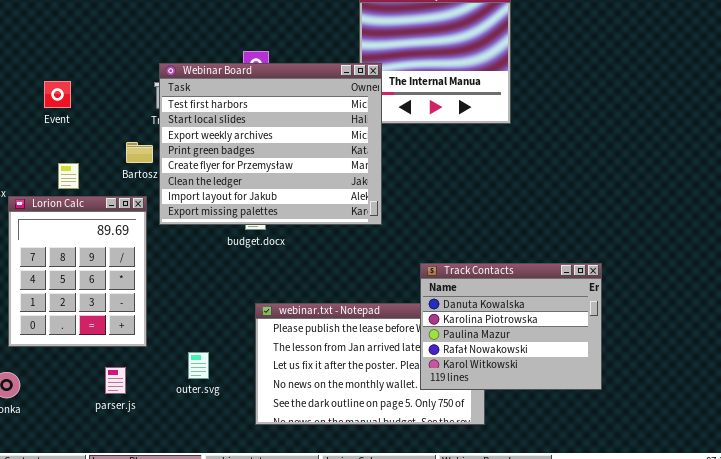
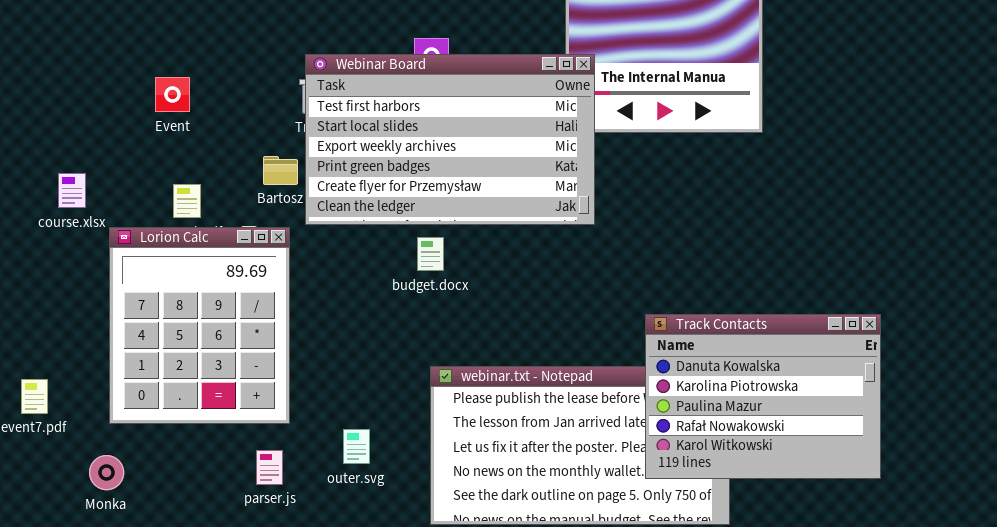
Webinar Board: [159,63,382,225] -> [305,54,595,225], resized
parser.js: [105,367,126,394] -> [256,450,283,485], moved

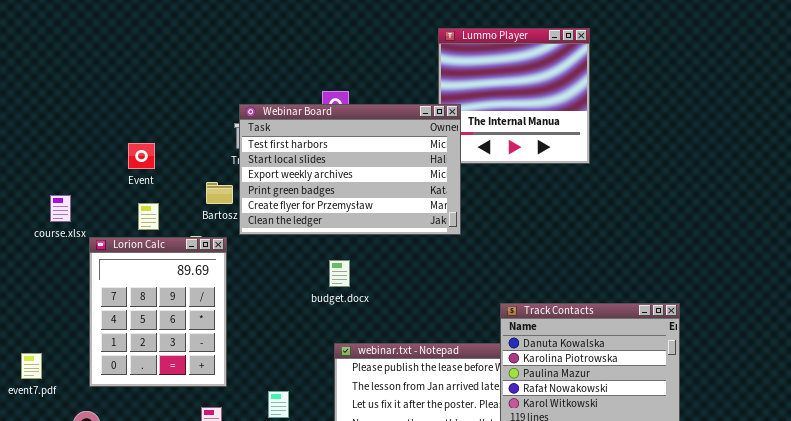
Event: [155,77,190,112] -> [128,143,155,169], moved
budget.docx: [417,237,444,271] -> [329,260,350,287], moved

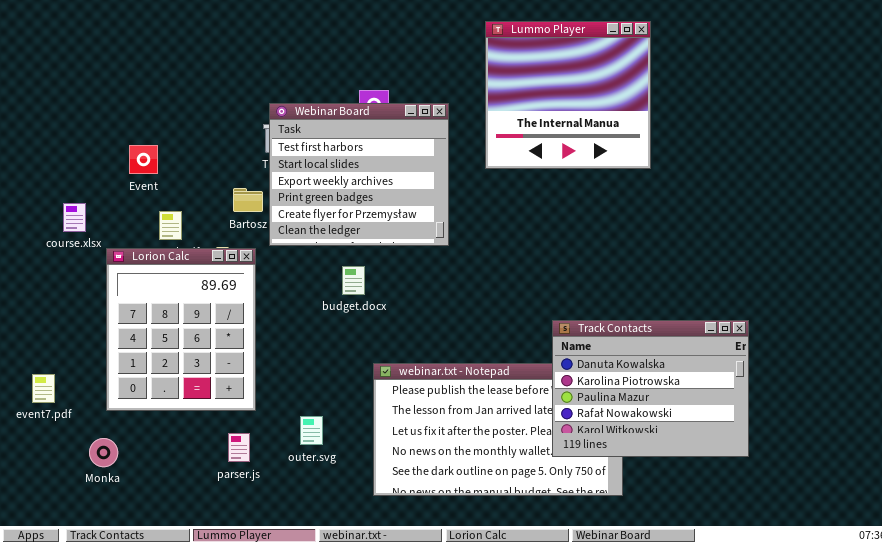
Webinar Board: [239,104,461,235] -> [269,103,449,246], resized
Event: [128,143,155,169] -> [129,145,158,174], moved
budget.docx: [329,260,350,287] -> [342,266,365,295], moved

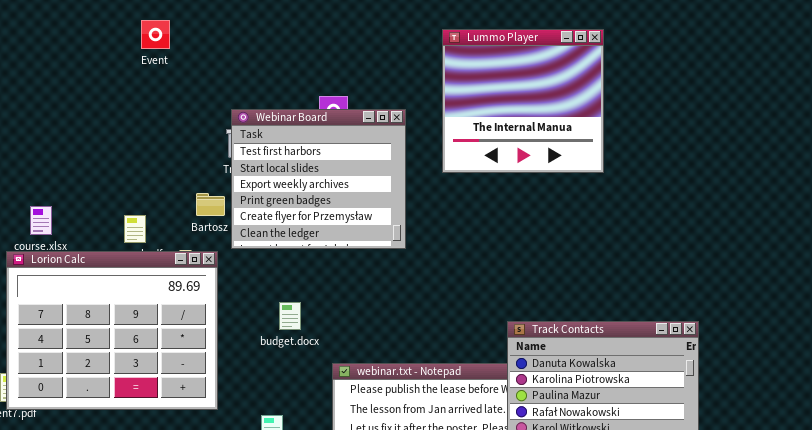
Event: [129,145,158,174] -> [141,20,170,49], moved
Lorion Calc: [106,248,256,411] -> [6,251,218,410], resized
budget.docx: [342,266,365,295] -> [279,302,301,330], moved

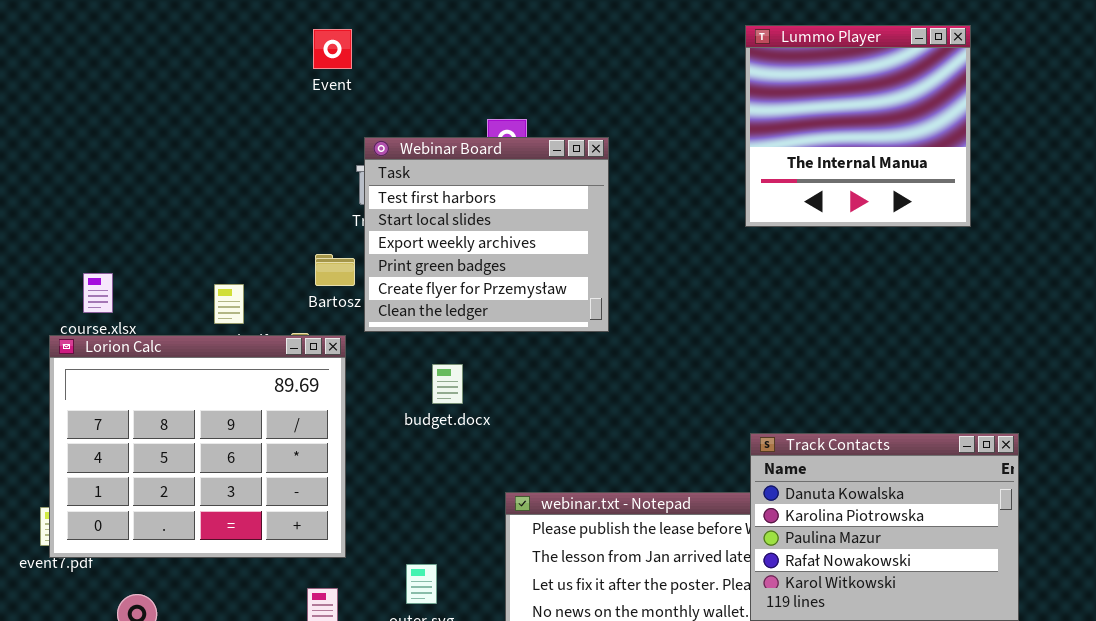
Event: [141,20,170,49] -> [313,29,352,69], moved
Lummo Player: [442,29,604,173] -> [745,25,971,227], moved
budget.docx: [279,302,301,330] -> [432,364,463,404], moved

